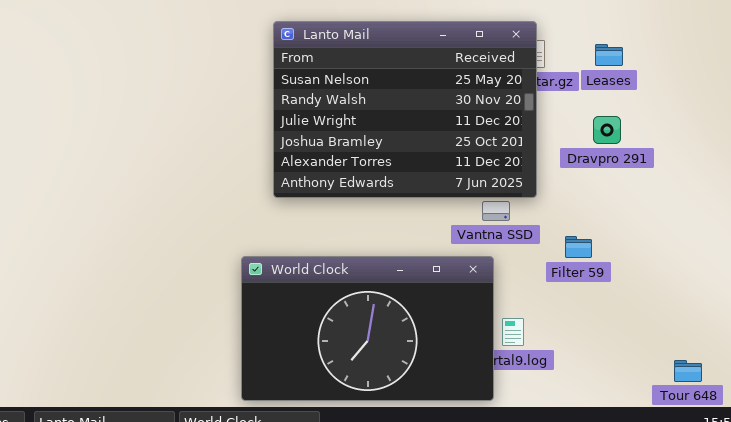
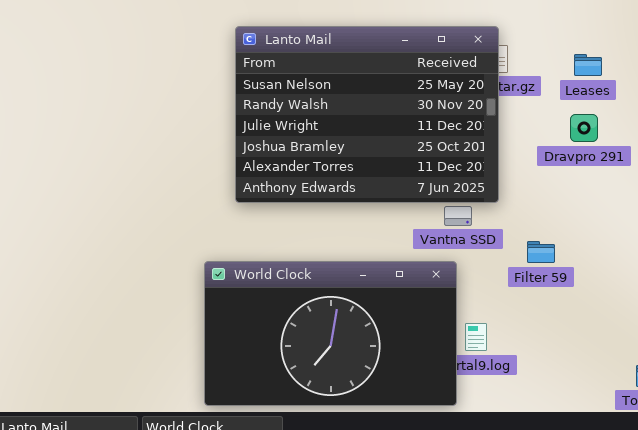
Leases: [595,44,623,66] -> [574,54,602,76], moved
Dravpro 291: [593,116,621,144] -> [570,114,598,142], moved

